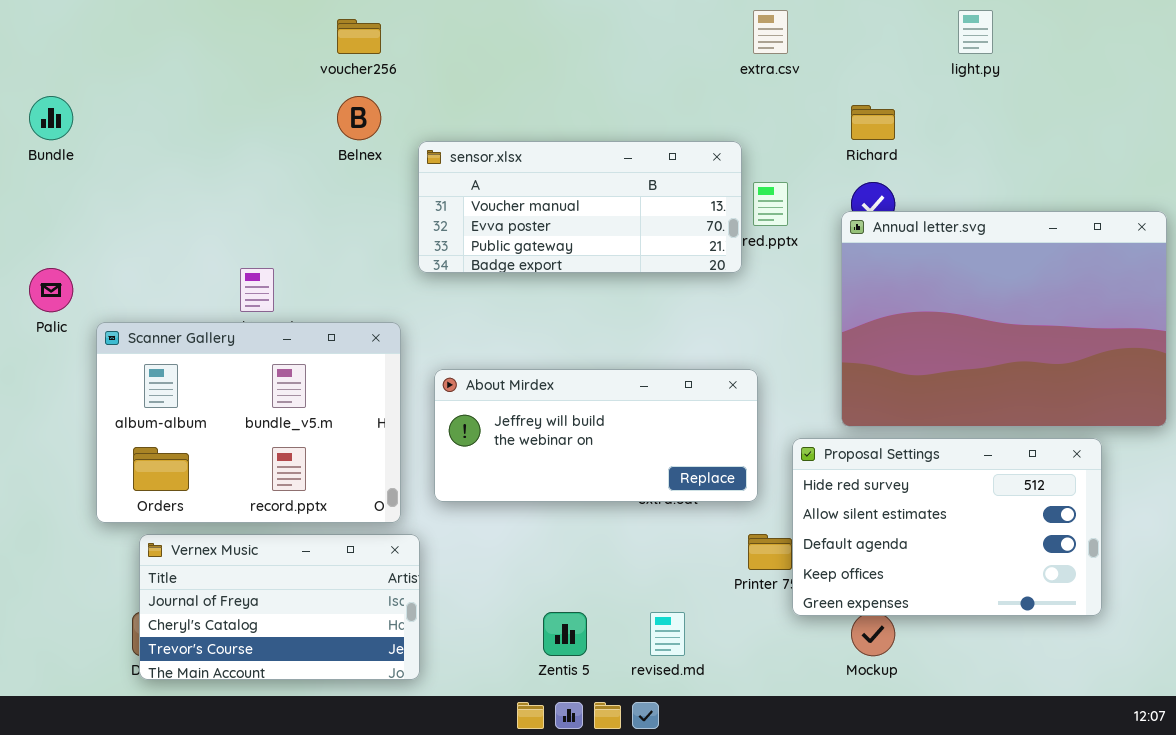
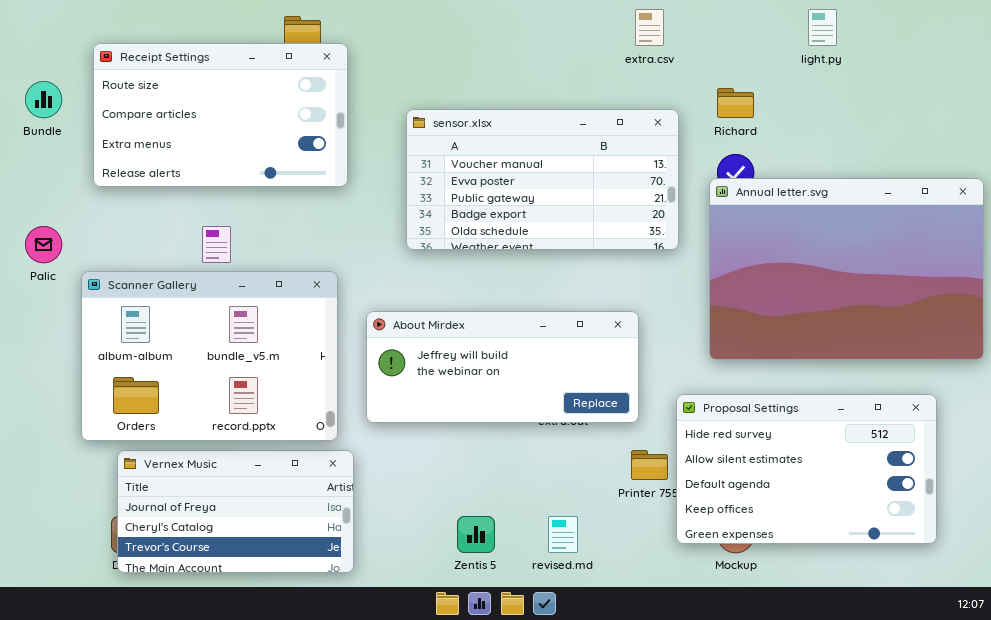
Receipt Settings: none -> [93,43,348,187], opened
sensor.xlsx: [418,141,742,273] -> [406,109,679,250], moved, resized
Proposal Settings: [792,438,1102,616] -> [676,394,937,544], moved

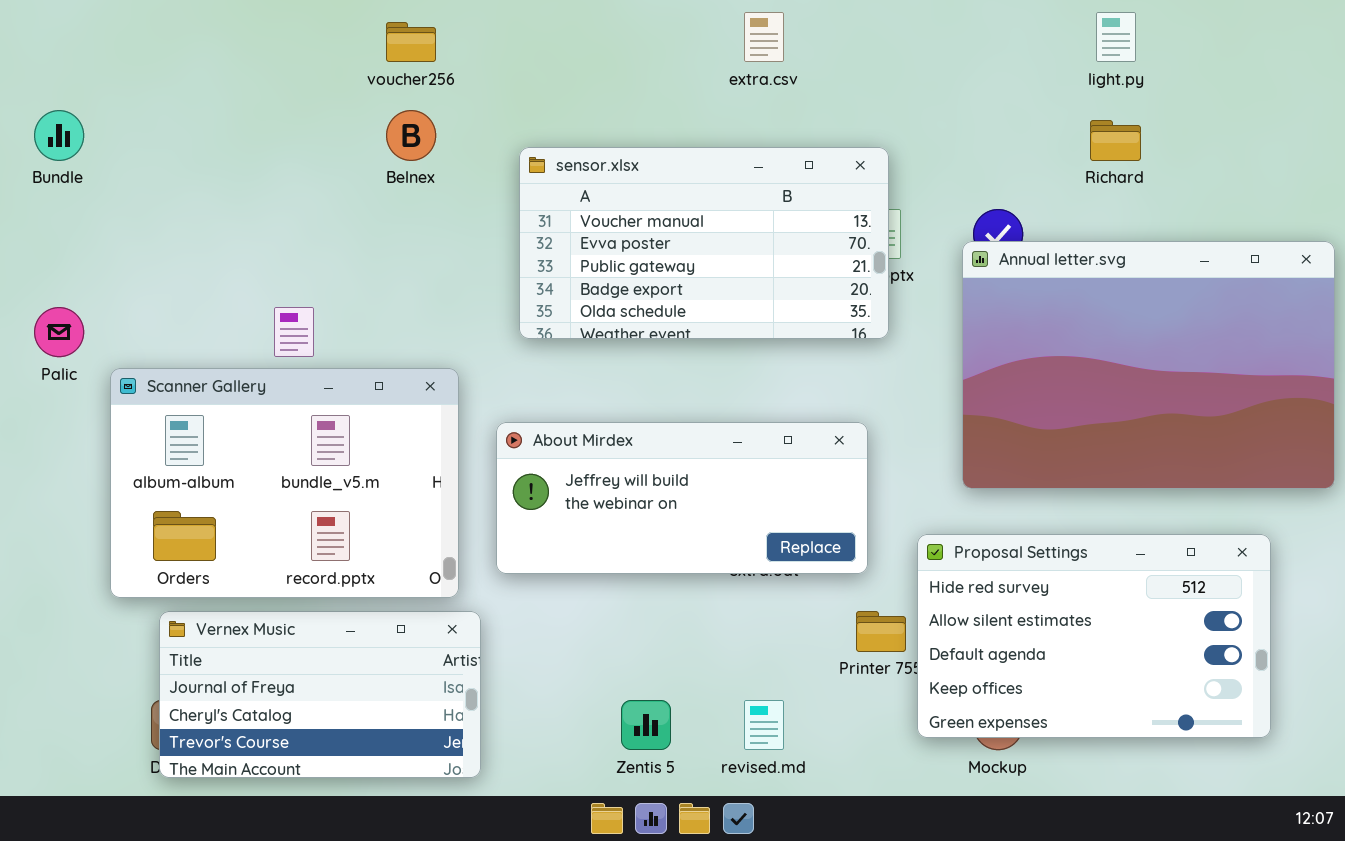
extra.csv: [635,9,664,46] -> [744,12,784,62], moved
Receipt Settings: [93,43,348,187] -> none, closed
Richard: [717,88,754,118] -> [1090,120,1141,161], moved
sensor.xlsx: [406,109,679,250] -> [519,147,889,339], moved

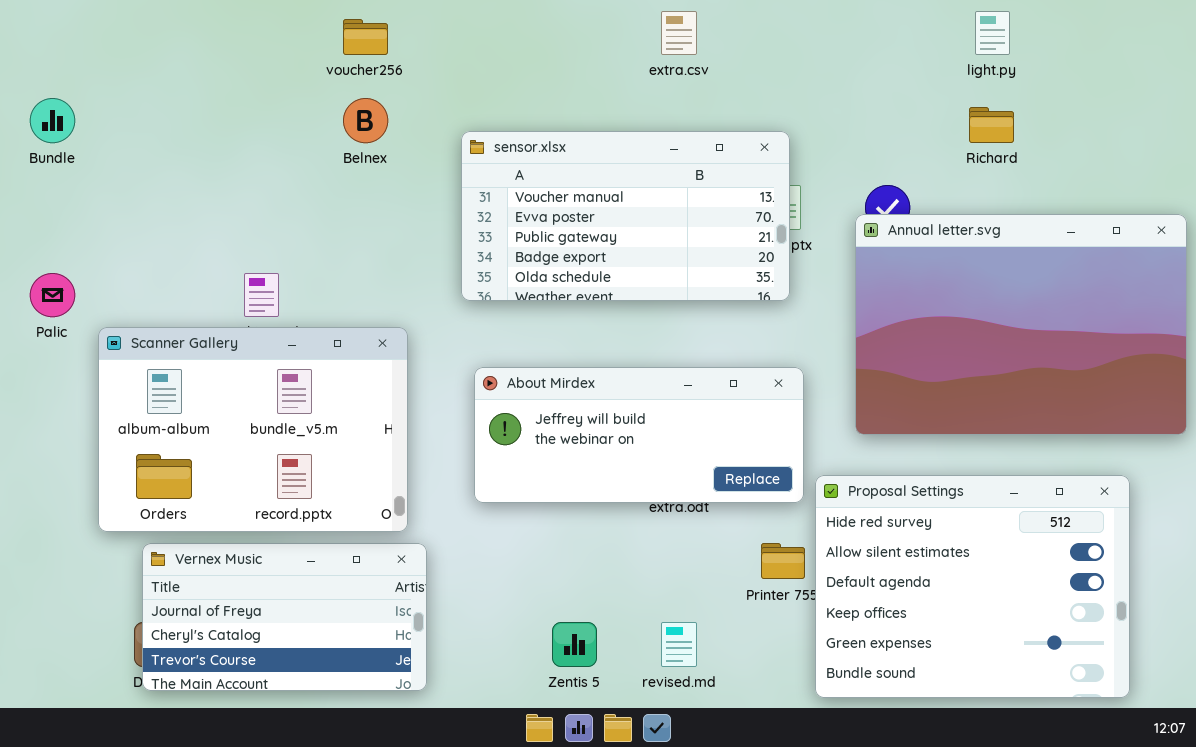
About Mirdex: [496,422,868,574] -> [474,367,804,503], moved
Proposal Settings: [917,534,1271,738] -> [815,475,1130,698], resized

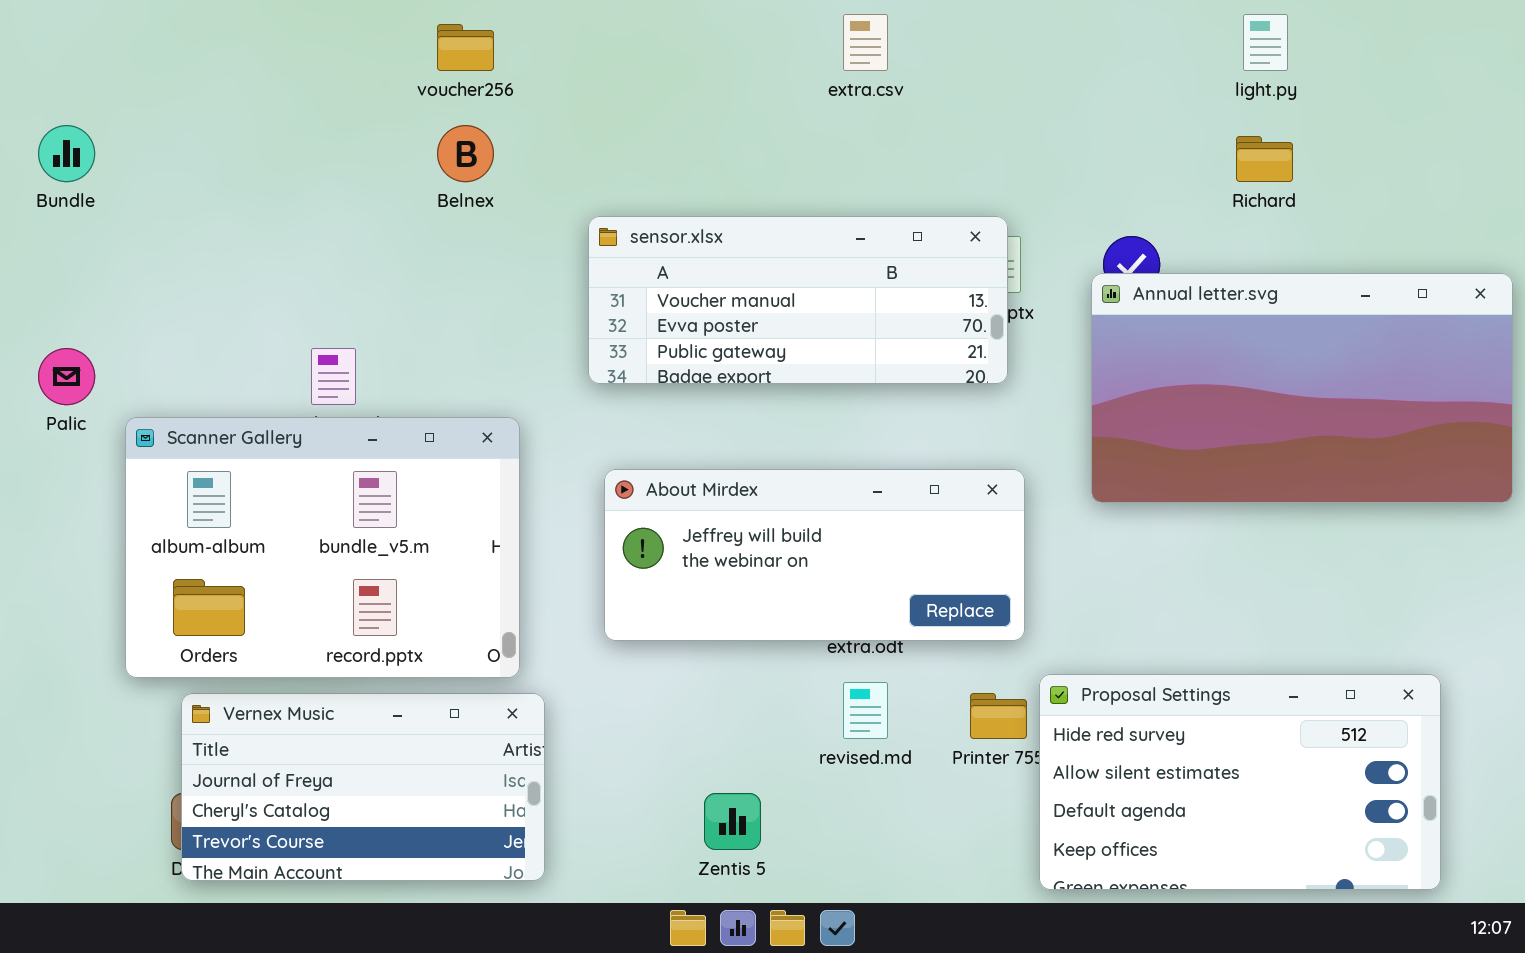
sensor.xlsx: [461,131,790,301] -> [588,216,1008,384], resized
Annual letter.svg: [855,214,1187,435] -> [1091,273,1513,503], resized
Proposal Settings: [815,475,1130,698] -> [1039,674,1441,890], resized
revised.md: [661,622,697,667] -> [843,682,888,739], moved

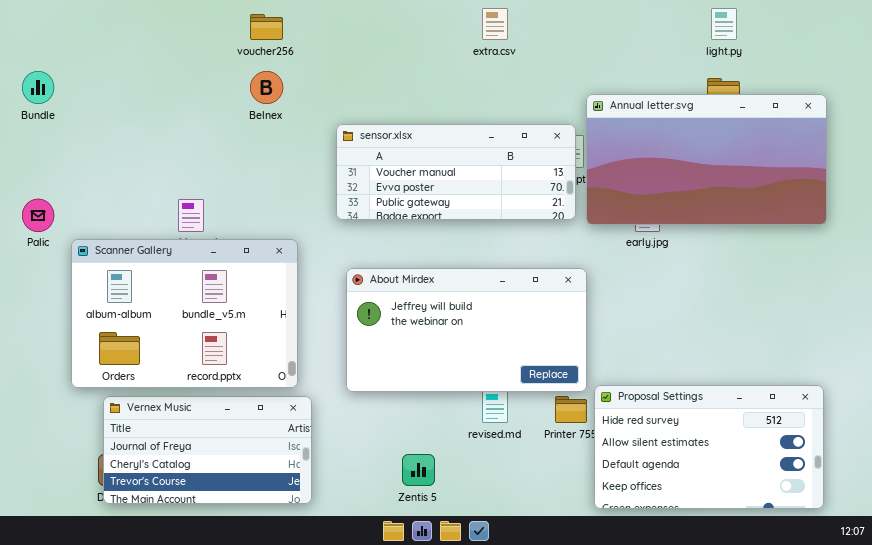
Annual letter.svg: [1091,273,1513,503] -> [586,94,827,225], moved
About Mirdex: [604,469,1025,641] -> [346,268,587,392], resized

